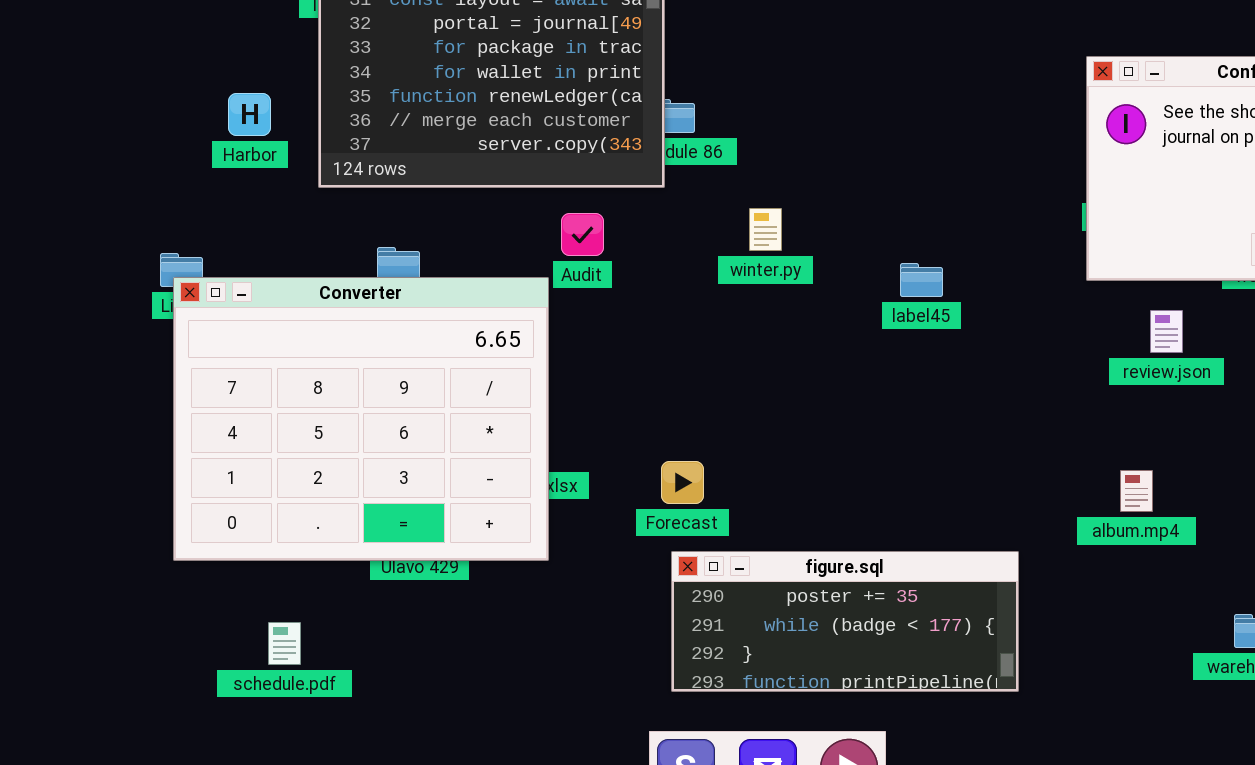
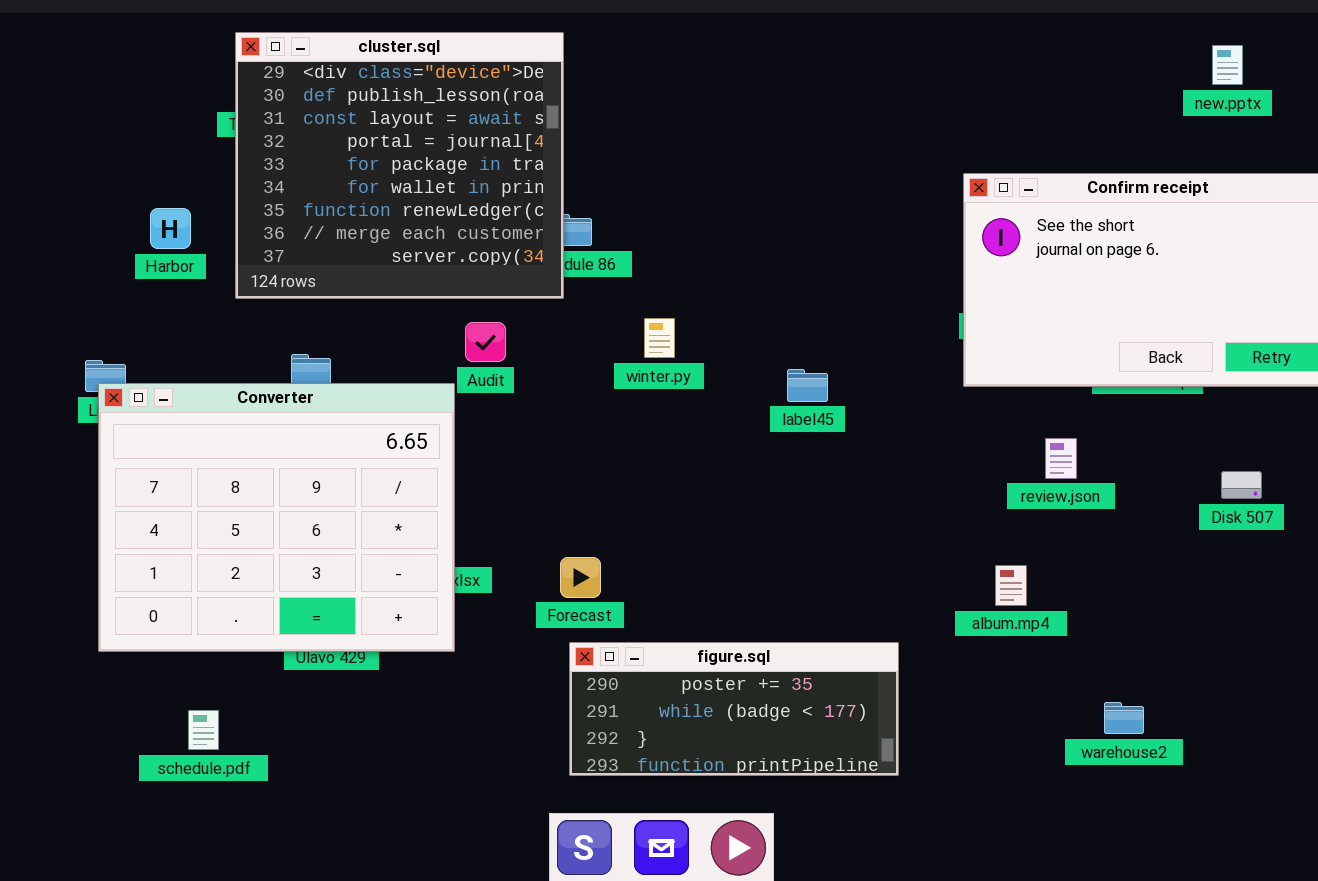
review.json: [1150,310,1183,353] -> [1045,438,1077,479], moved

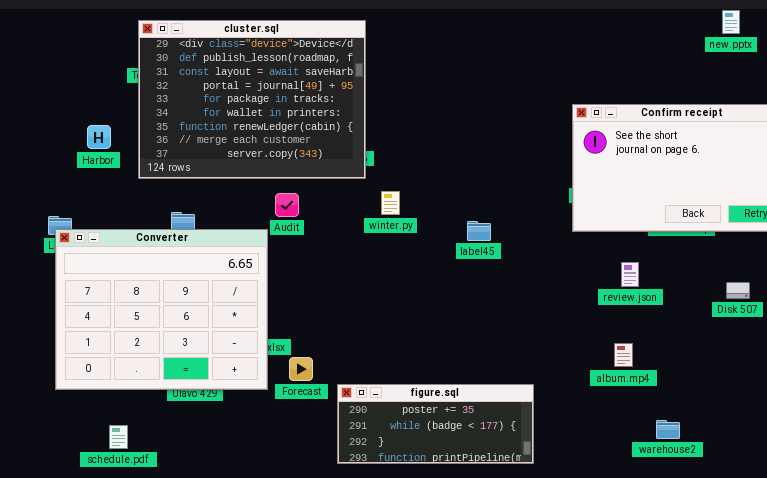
cluster.sql: [235,32,564,299] -> [138,20,366,179], resized
new.pptx: [1212,45,1243,85] -> [722,10,740,34], moved
Forecast: [560,557,601,598] -> [289,357,313,381], moved
album.mp4: [995,565,1027,606] -> [614,343,633,367], moved

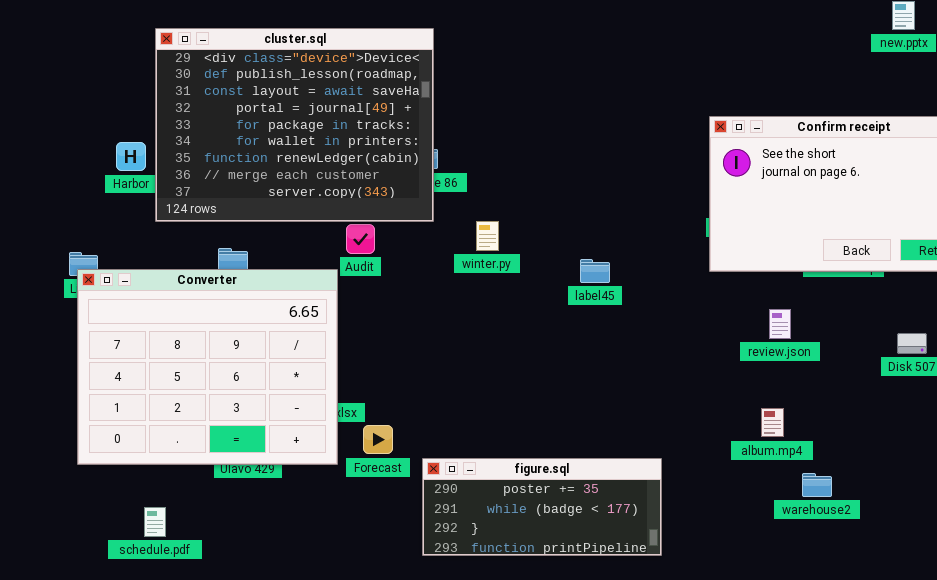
cluster.sql: [138,20,366,179] -> [155,28,434,222], moved
warehouse2: [656,420,680,439] -> [802,473,832,497], moved

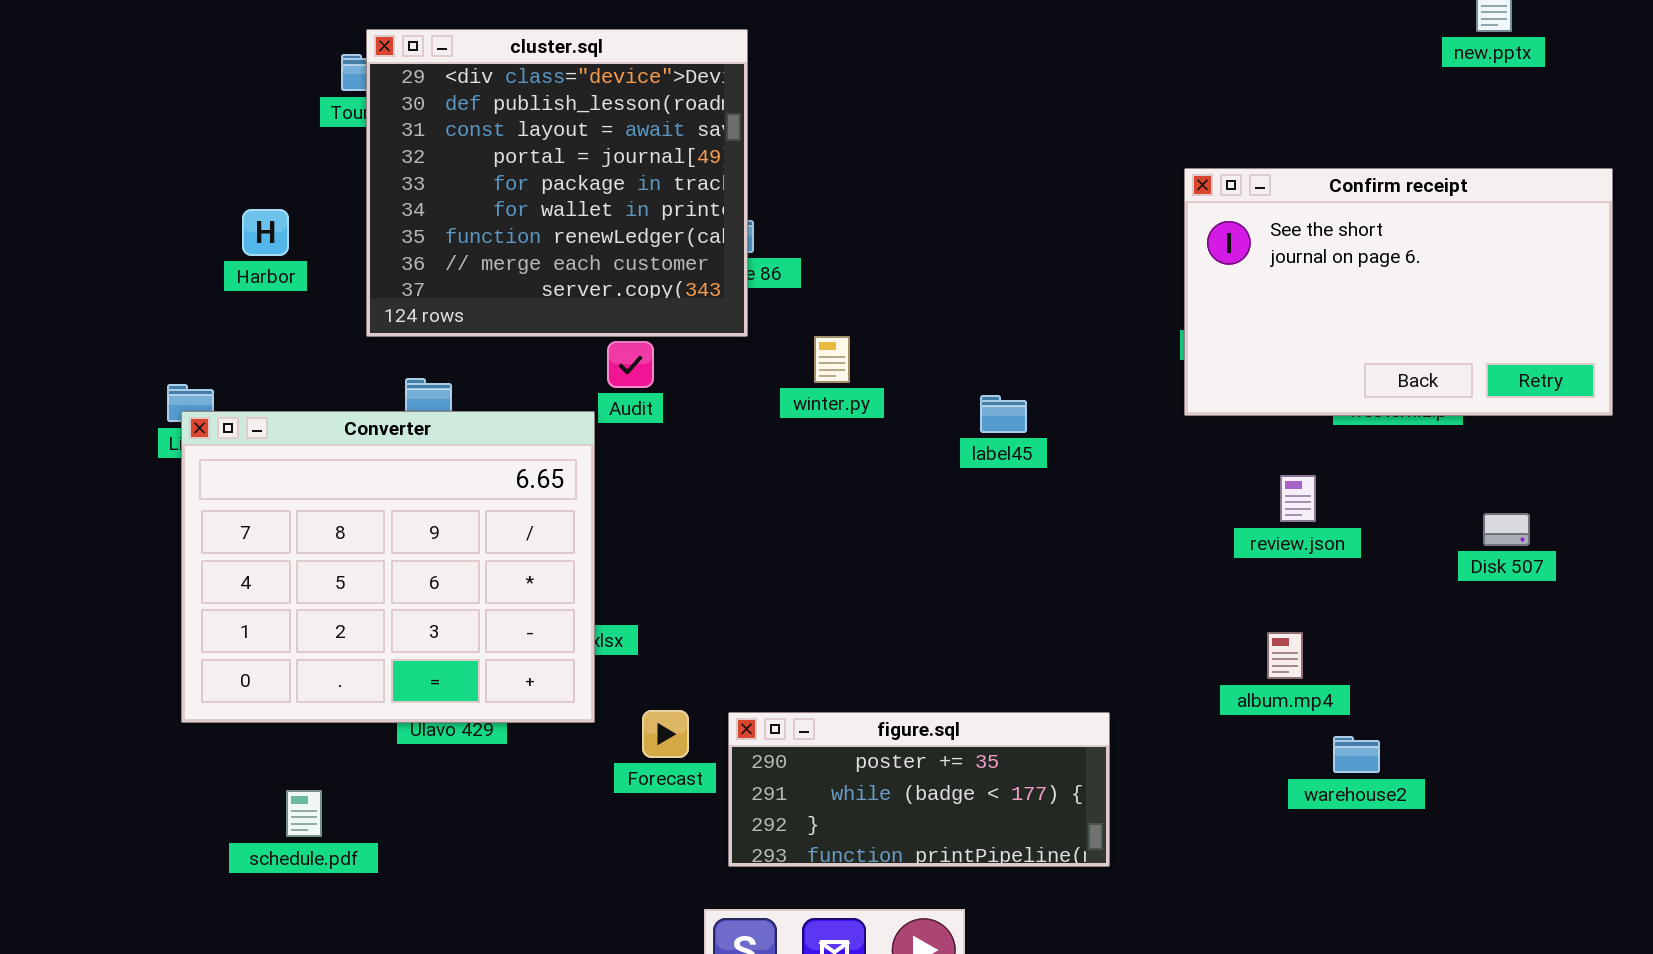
cluster.sql: [155,28,434,222] -> [366,29,748,337], resized
Forecast: [363,425,393,454] -> [642,710,689,758], moved

